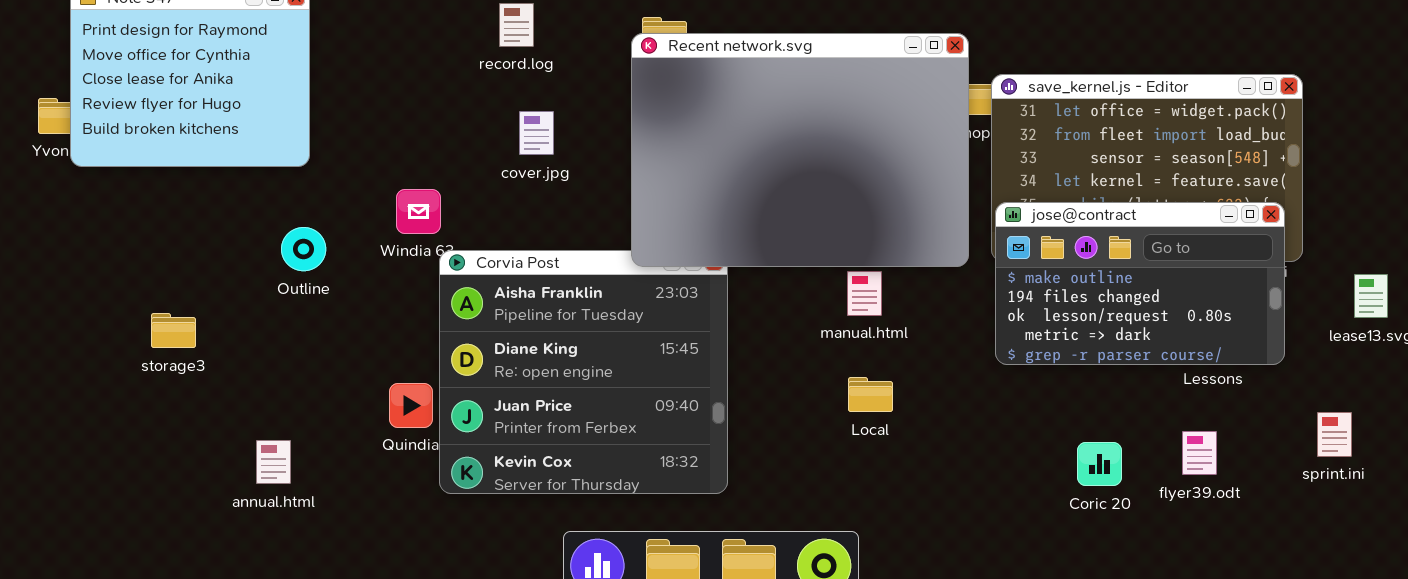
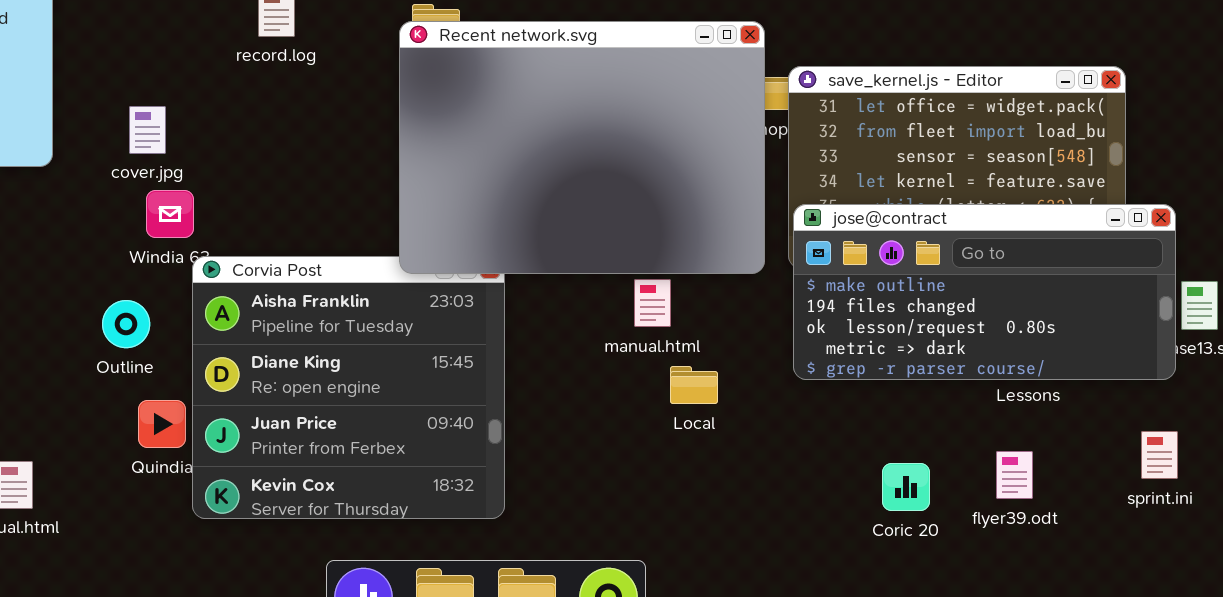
cover.jpg: [519,111,554,155] -> [129,106,166,154], moved
jose@contract: [995,202,1285,365] -> [793,204,1176,380], resized
Outline: [281,227,326,271] -> [102,300,150,348], moved
Local: [848,377,893,412] -> [670,366,718,404], moved

